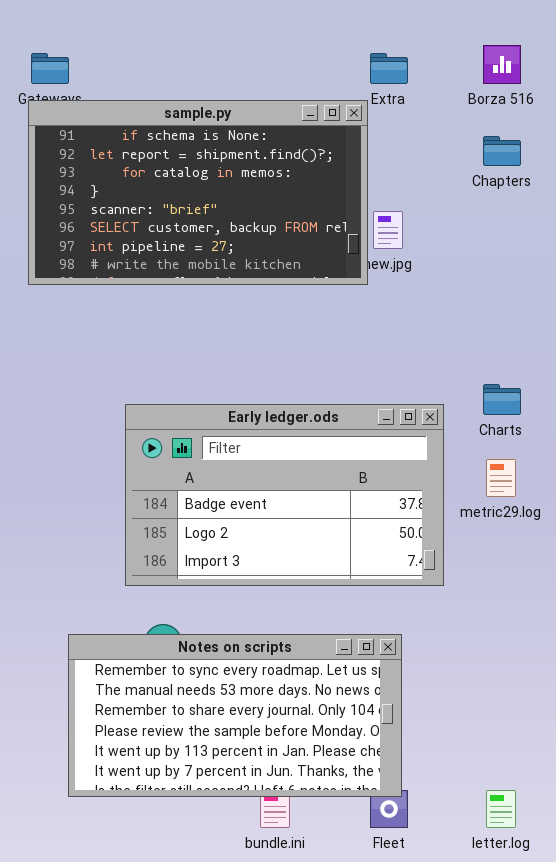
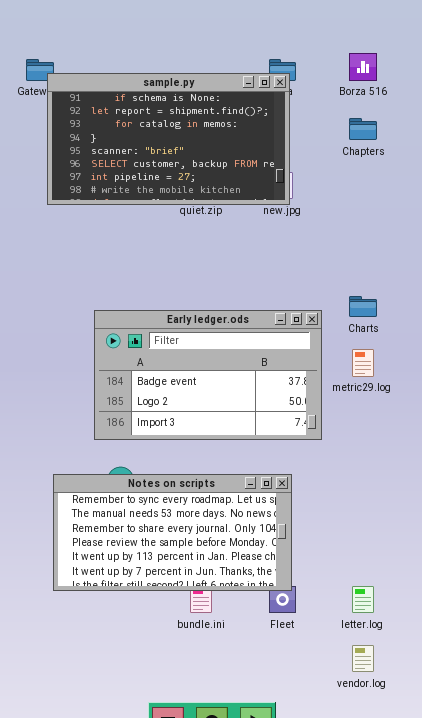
sample.py: [28,100,368,285] -> [47,73,290,205], moved

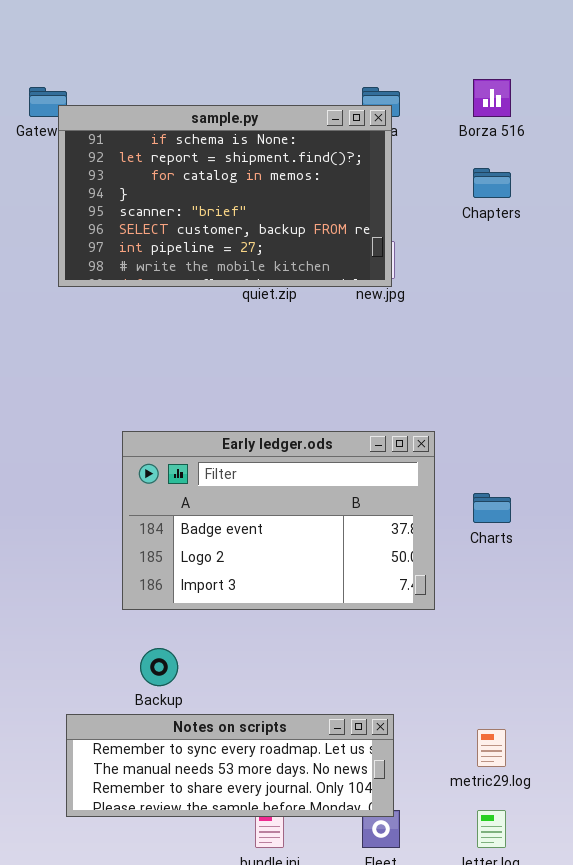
Charts: [349,296,377,317] -> [473,493,511,523], moved
metric29.log: [352,349,374,377] -> [477,729,506,767], moved
Notes on scripts: [53,474,292,591] -> [66,714,394,817], resized

